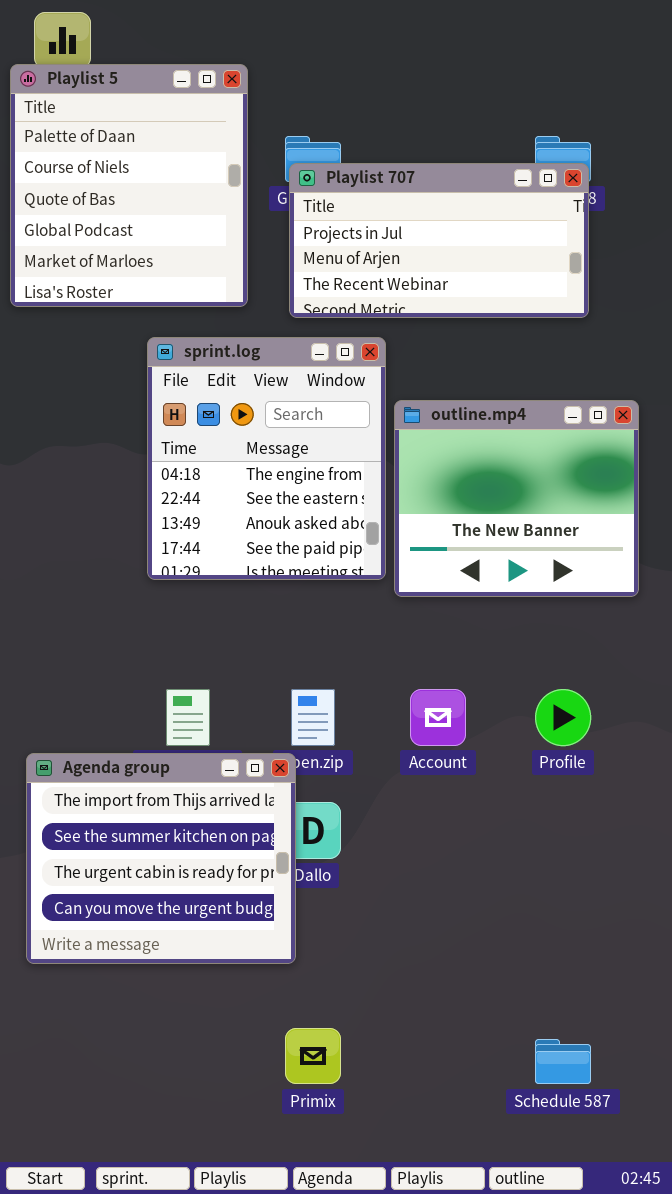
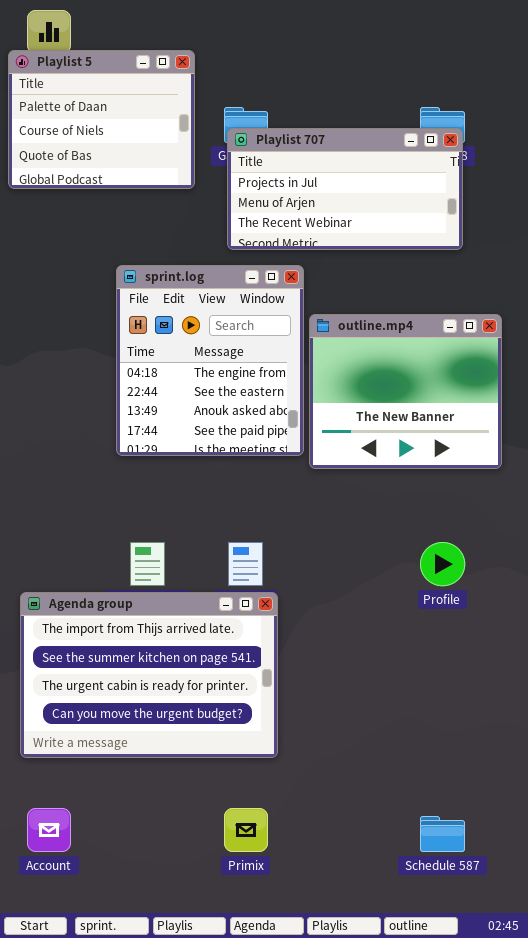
Playlist 5: [10,64,248,307] -> [8,50,195,189], resized
Account: [410,689,466,746] -> [27,808,71,852], moved
Agenda group: [26,753,296,964] -> [20,592,278,758], resized

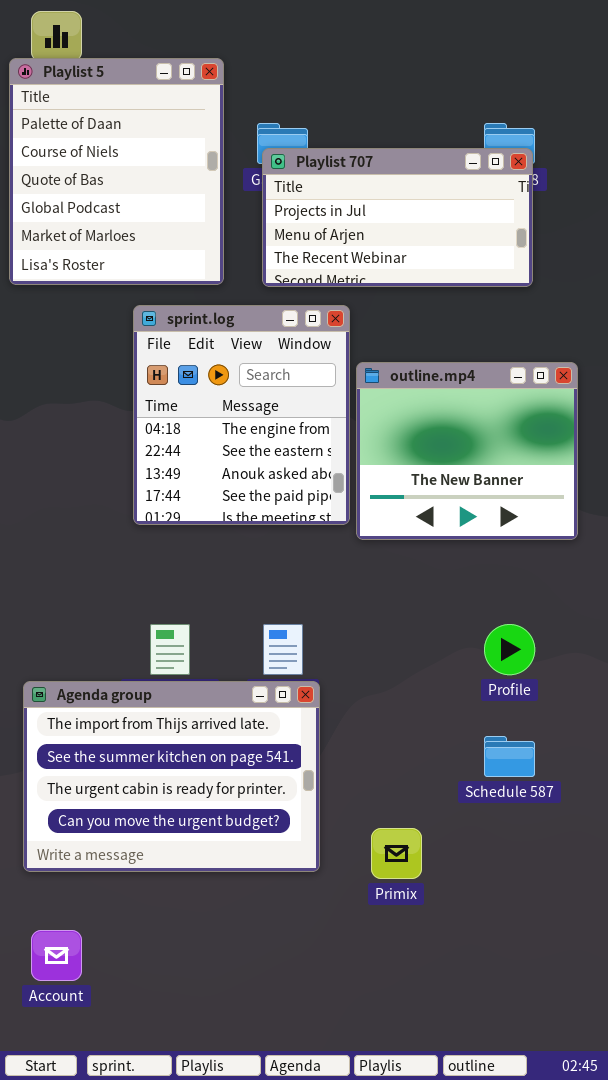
Playlist 5: [8,50,195,189] -> [9,58,224,285], resized
Primix: [224,808,268,852] -> [371,828,422,879], moved
Schedule 587: [420,816,465,852] -> [484,736,535,777], moved

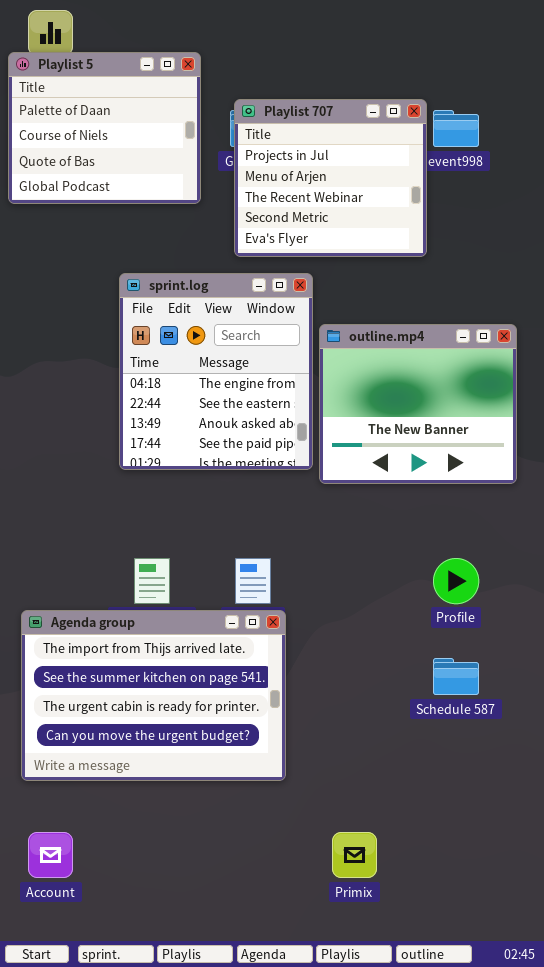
Playlist 5: [9,58,224,285] -> [8,52,201,204], resized
Playlist 707: [262,148,533,287] -> [234,99,427,257], resized
Primix: [371,828,422,879] -> [332,832,377,878], moved

